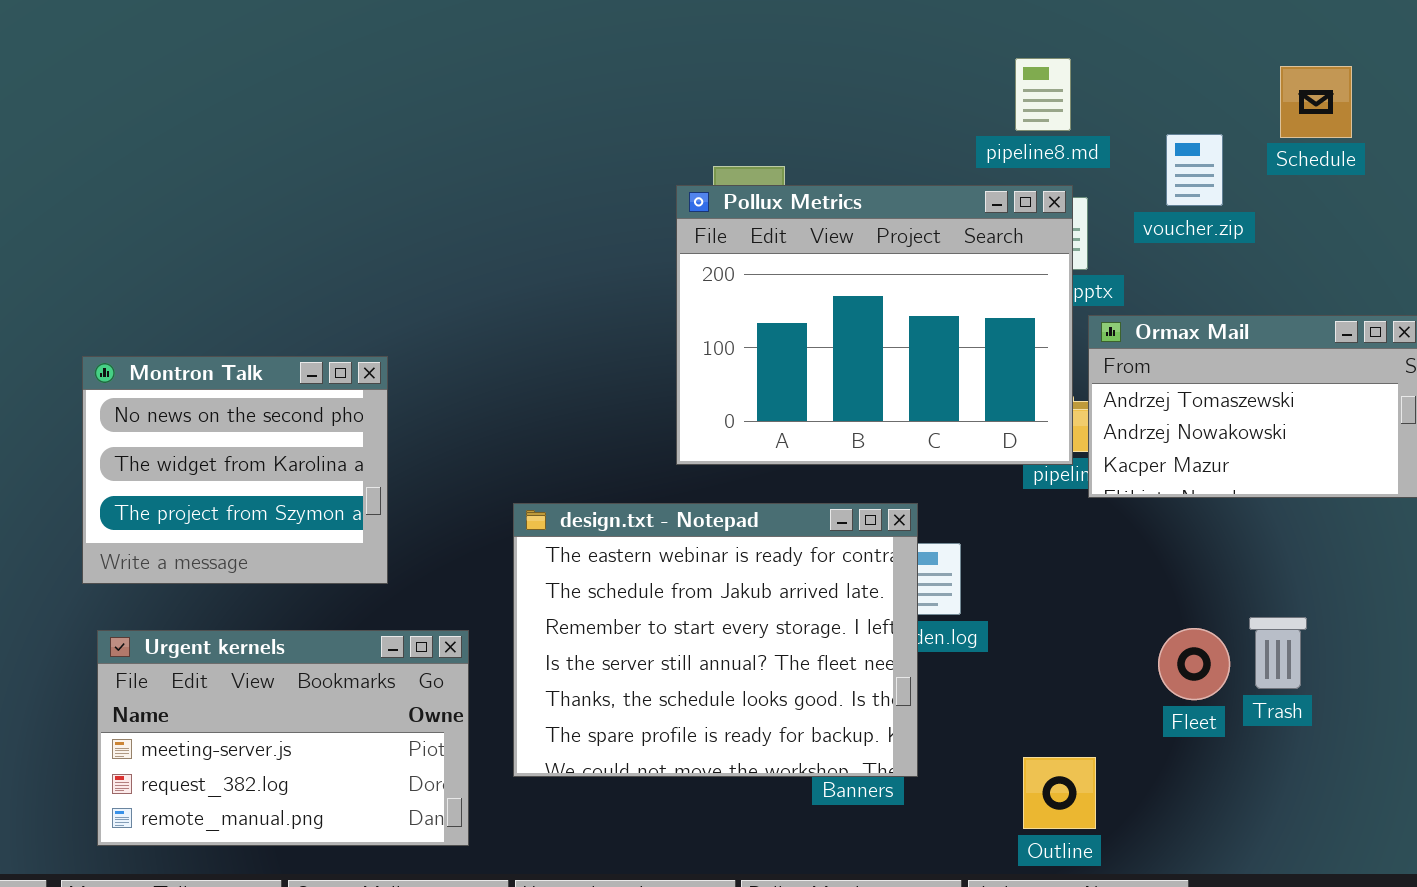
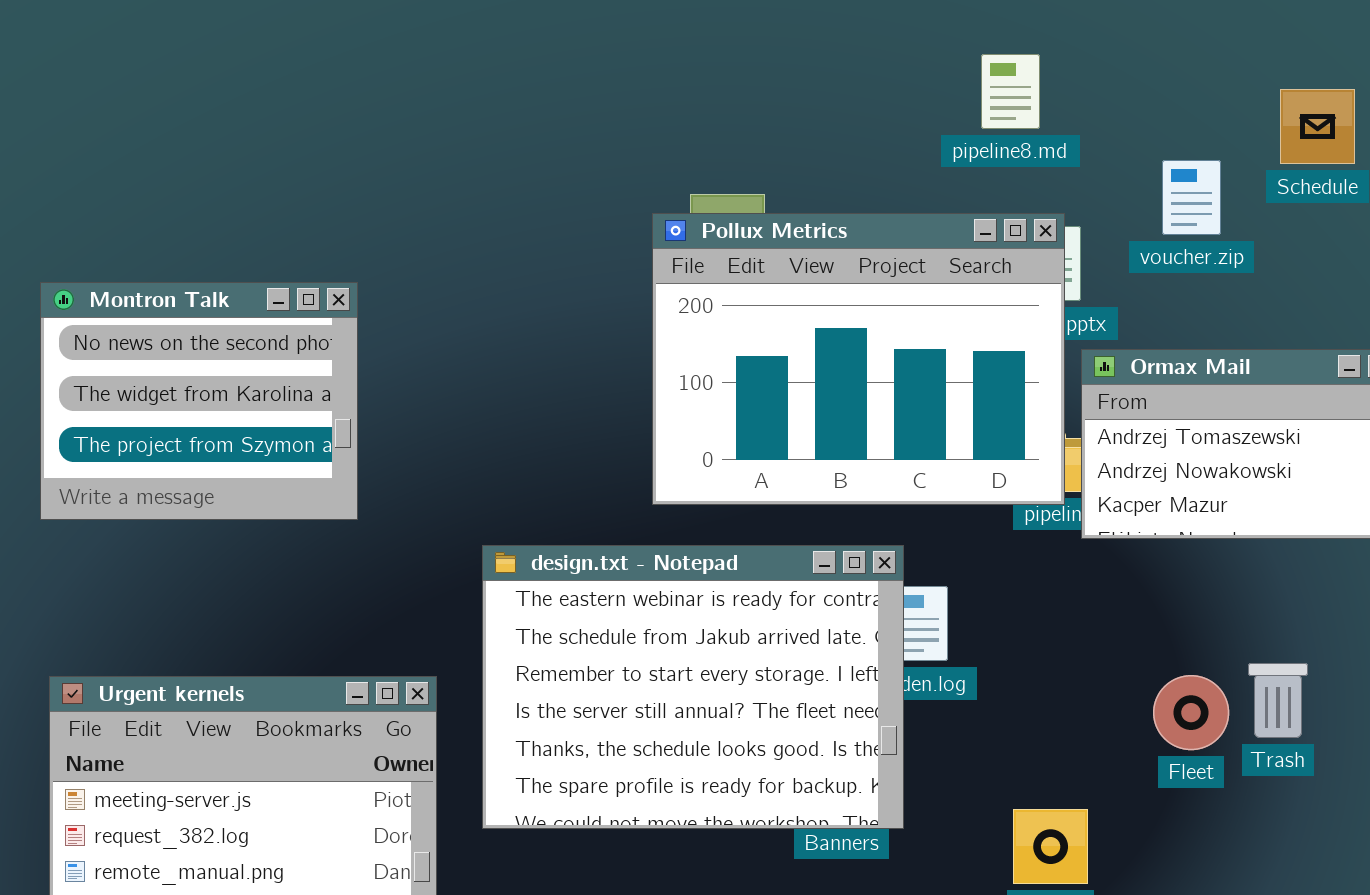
pipeline8.md: [1015,58,1071,131] -> [981,54,1040,129], moved
Montron Talk: [82,356,388,584] -> [40,282,358,520], moved

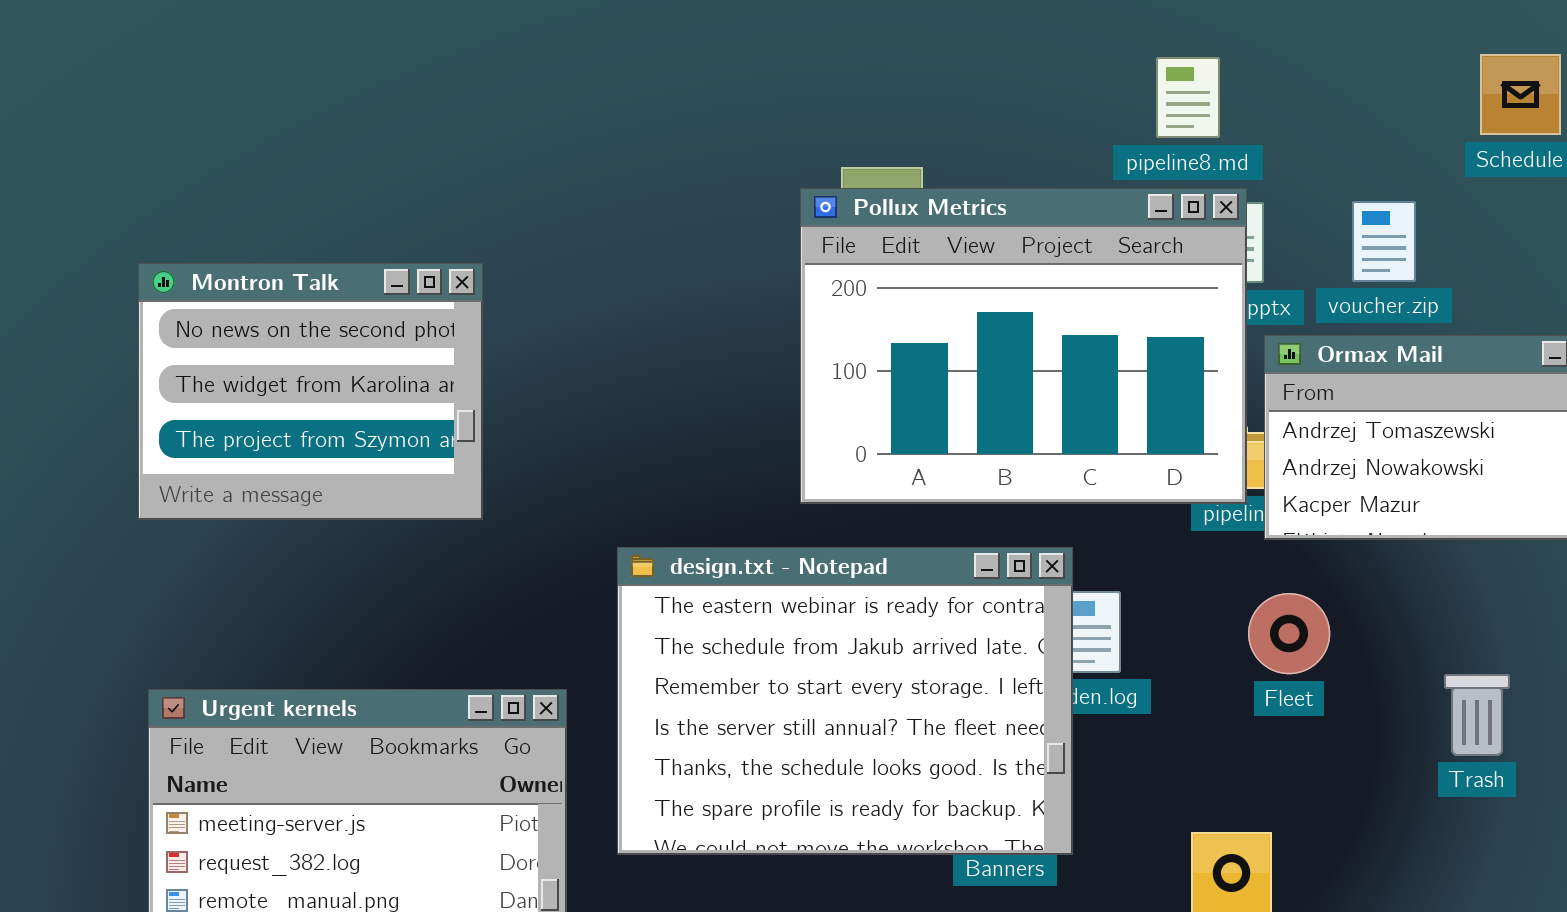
pipeline8.md: [981,54,1040,129] -> [1156,57,1220,138], moved
voucher.zip: [1162,160,1221,235] -> [1352,201,1416,282], moved
Fleet: [1153,675,1229,750] -> [1248,593,1330,674], moved

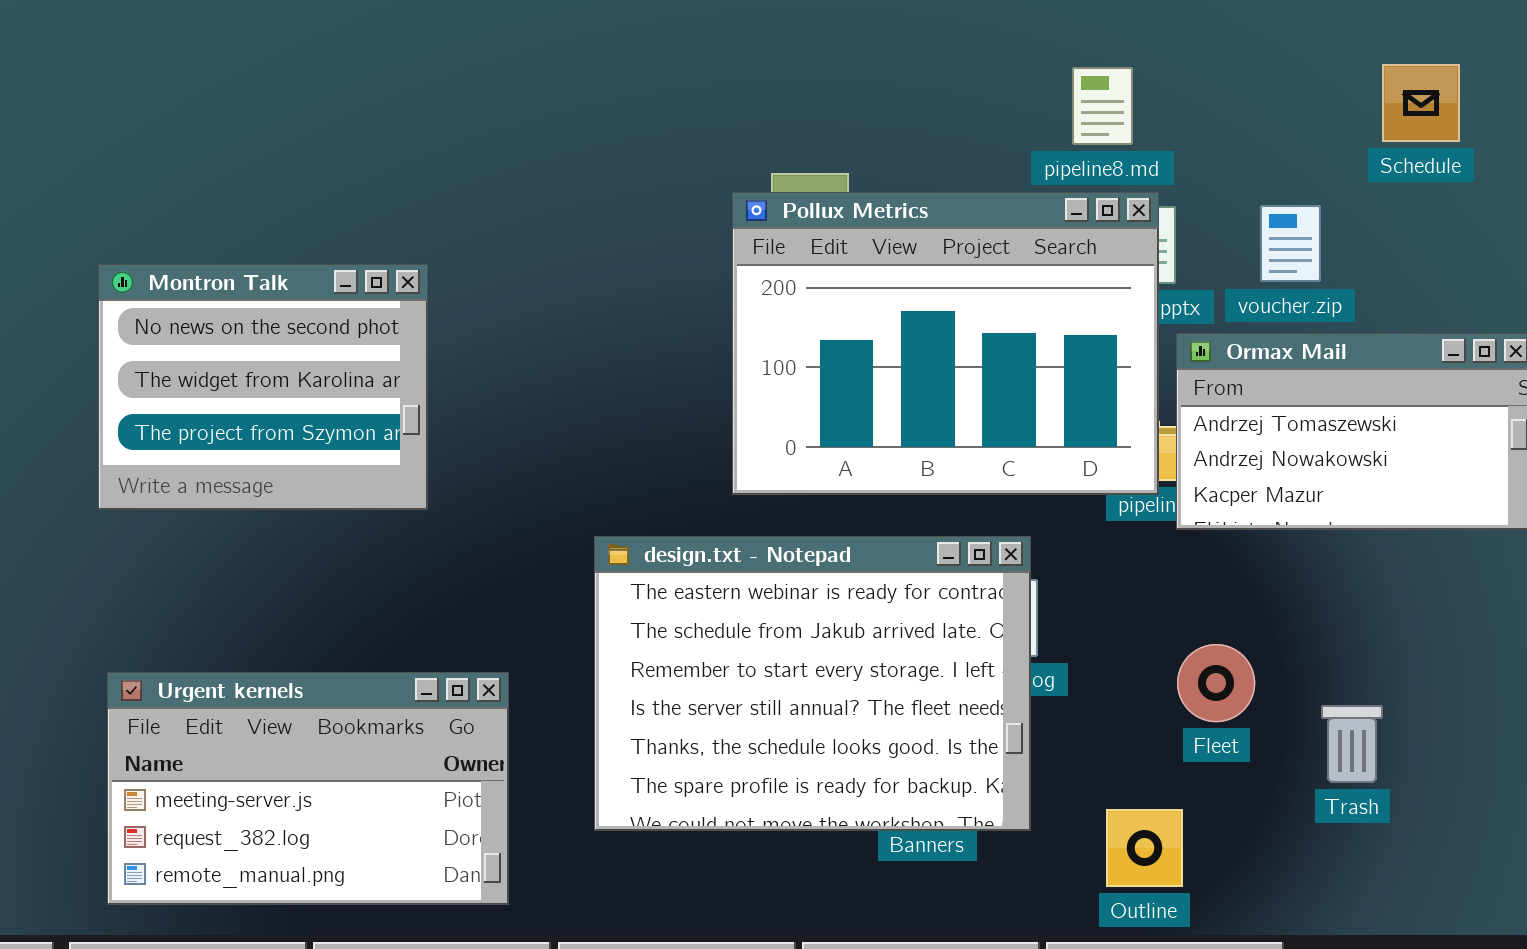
design.txt - Notepad: [617,547,1073,855] -> [594,536,1031,831], moved
Fleet: [1248,593,1330,674] -> [1177,644,1255,722], moved
Trash: [1444,674,1510,756] -> [1321,705,1383,783], moved

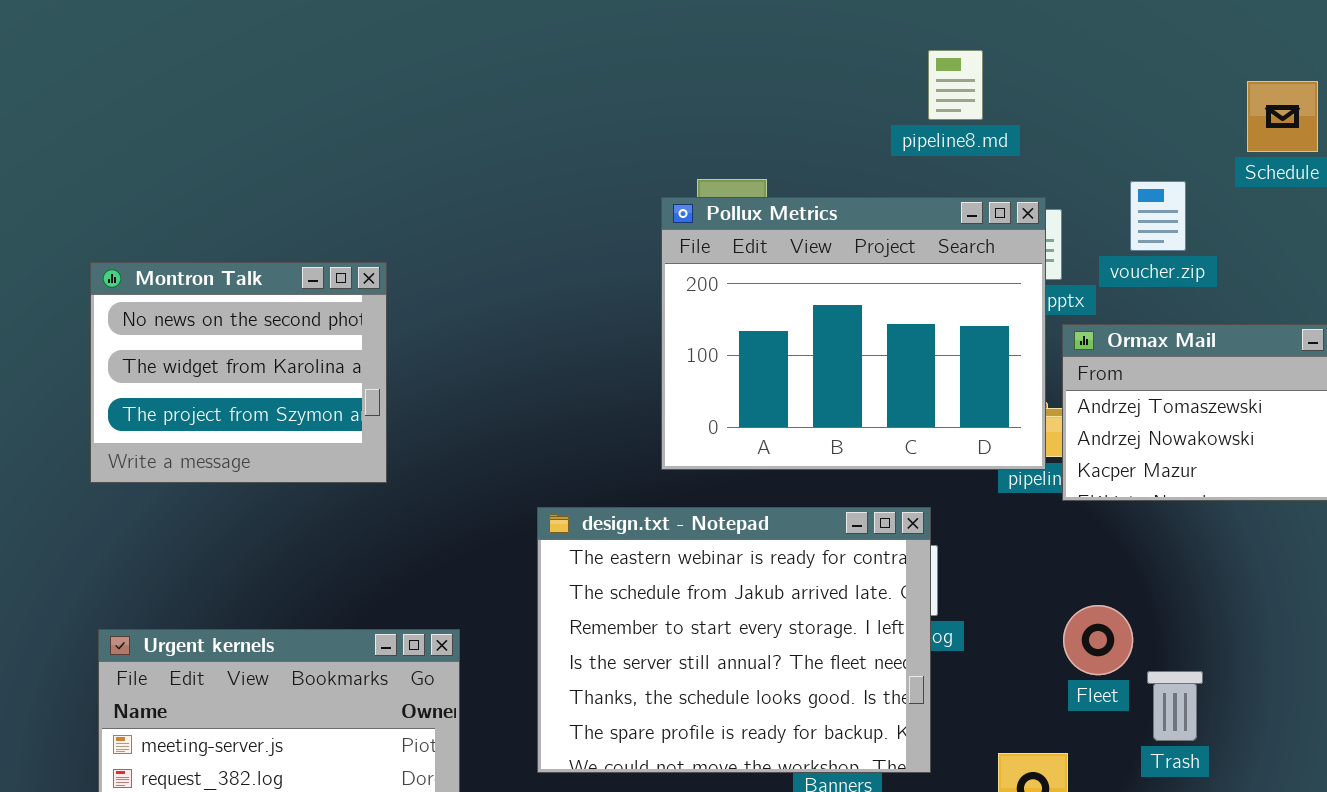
pipeline8.md: [1072,67,1133,145] -> [928,50,983,120], moved
voucher.zip: [1260,205,1321,282] -> [1130,181,1186,251], moved
Trash: [1321,705,1383,783] -> [1147,671,1203,741], moved

